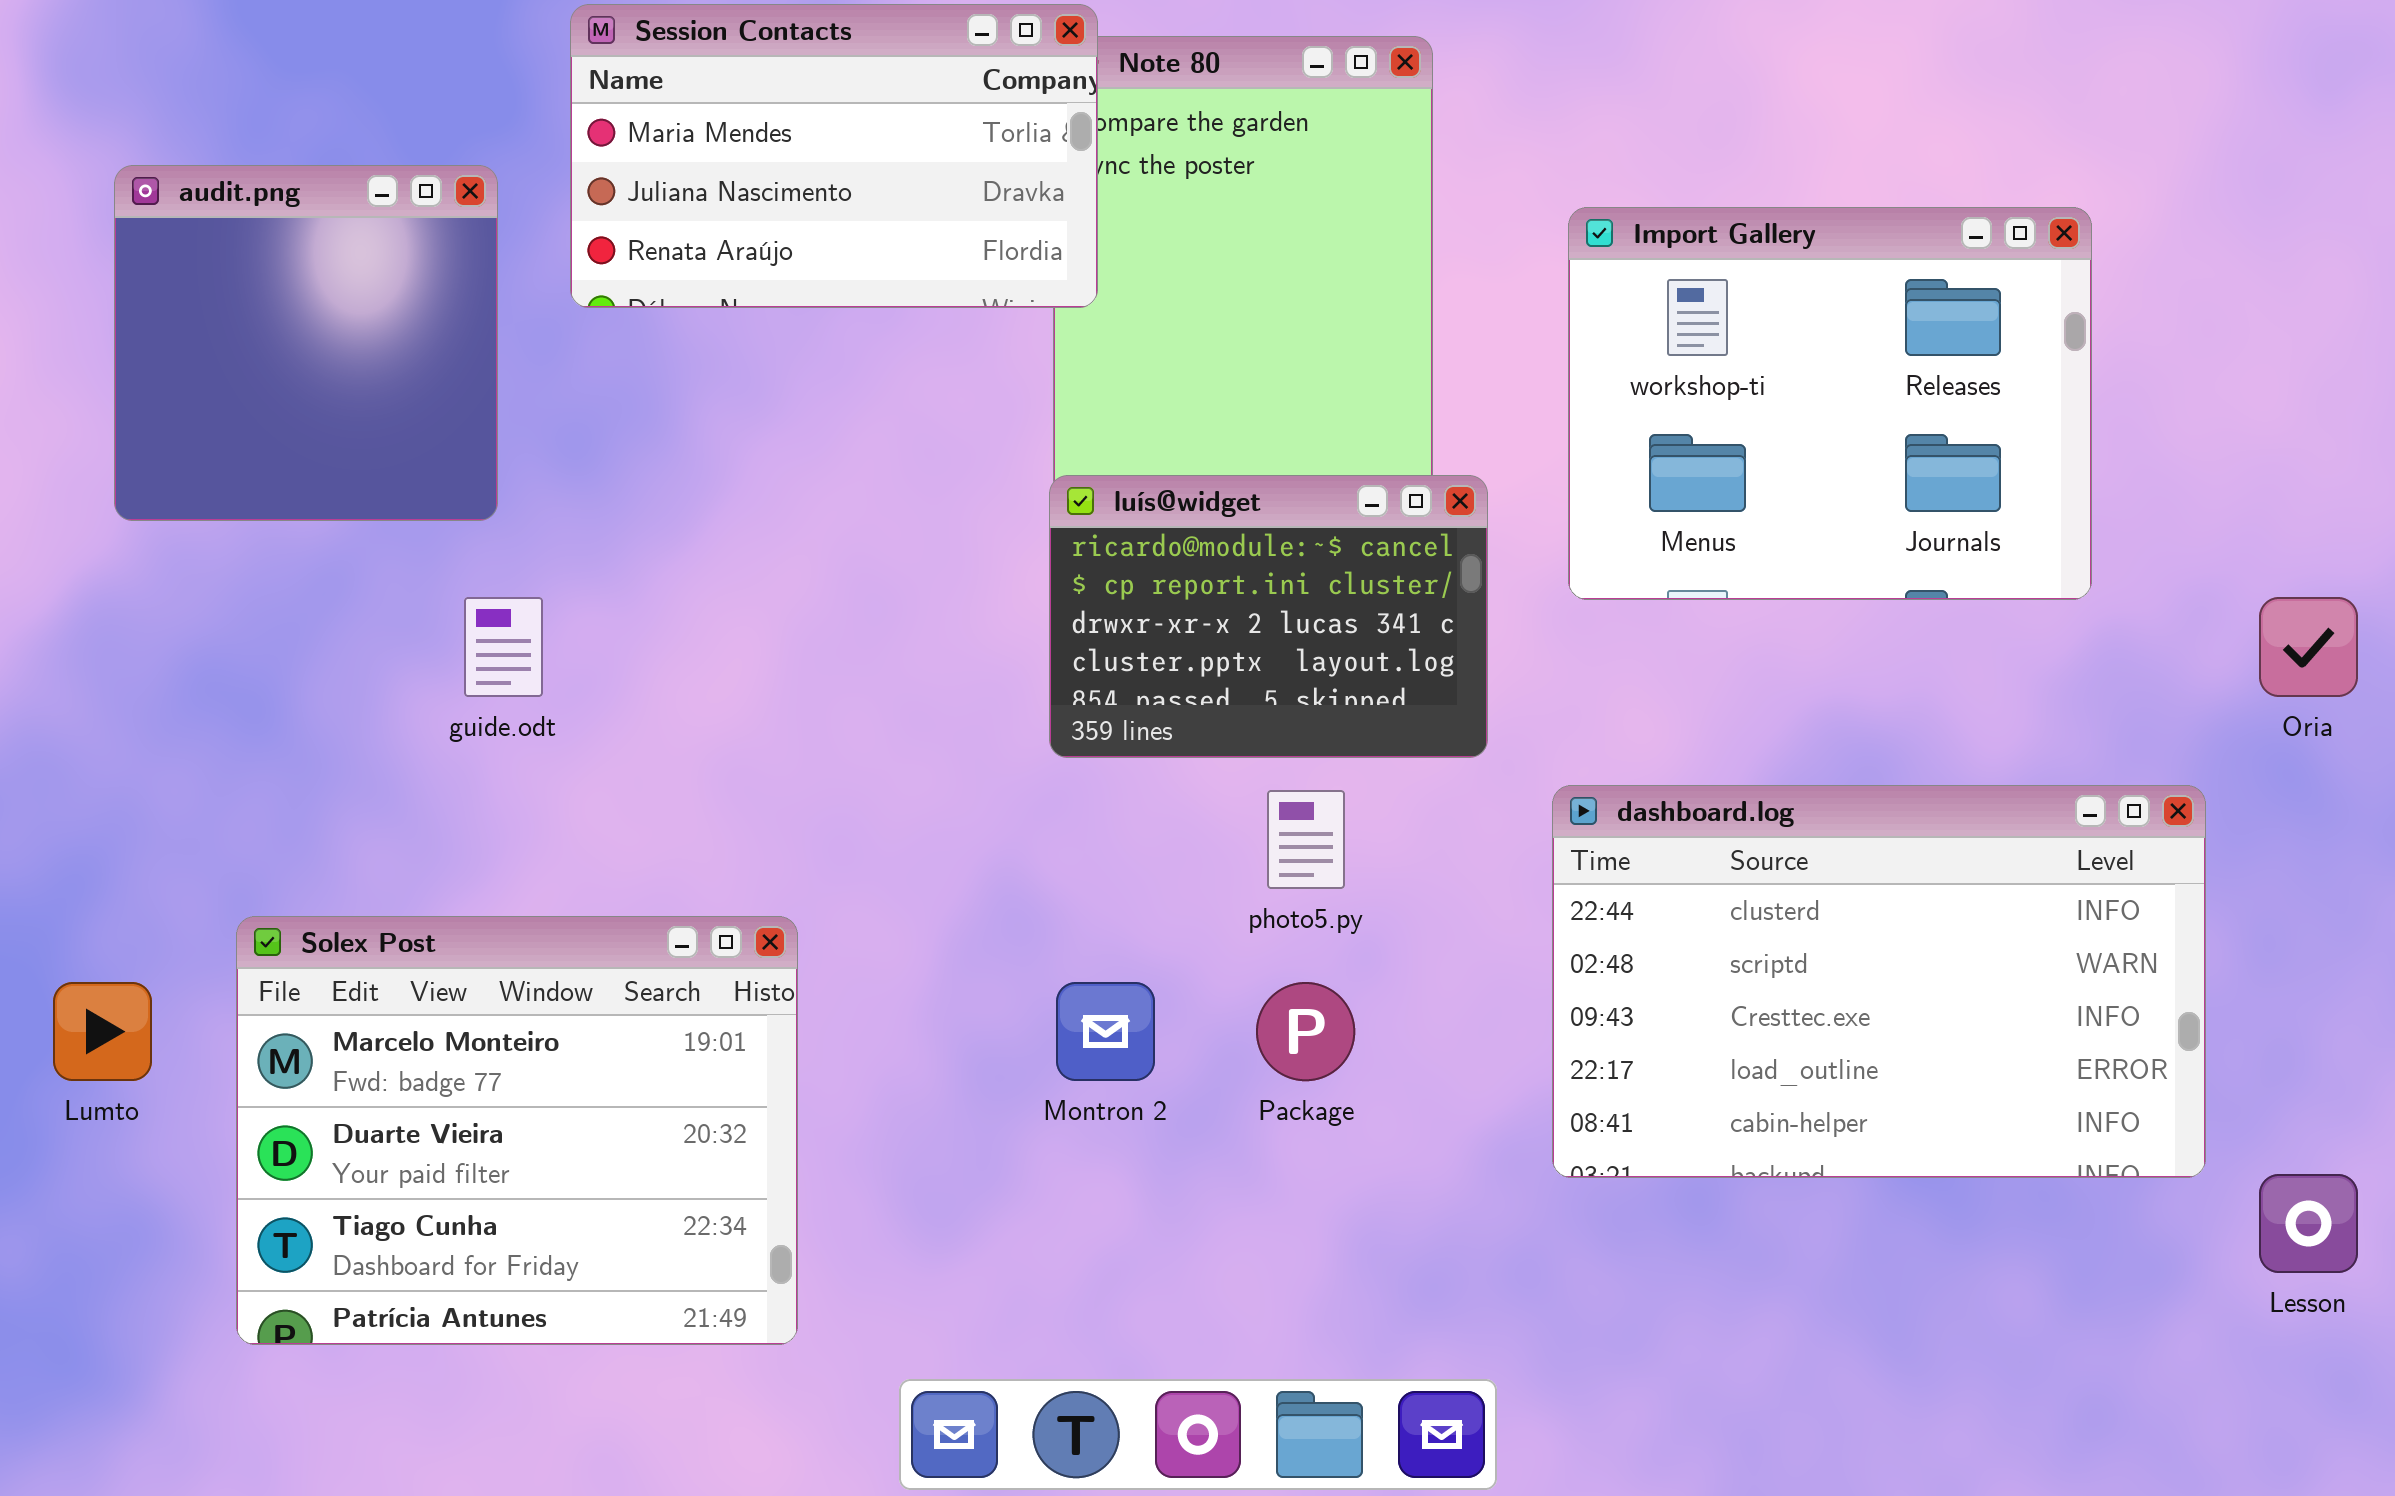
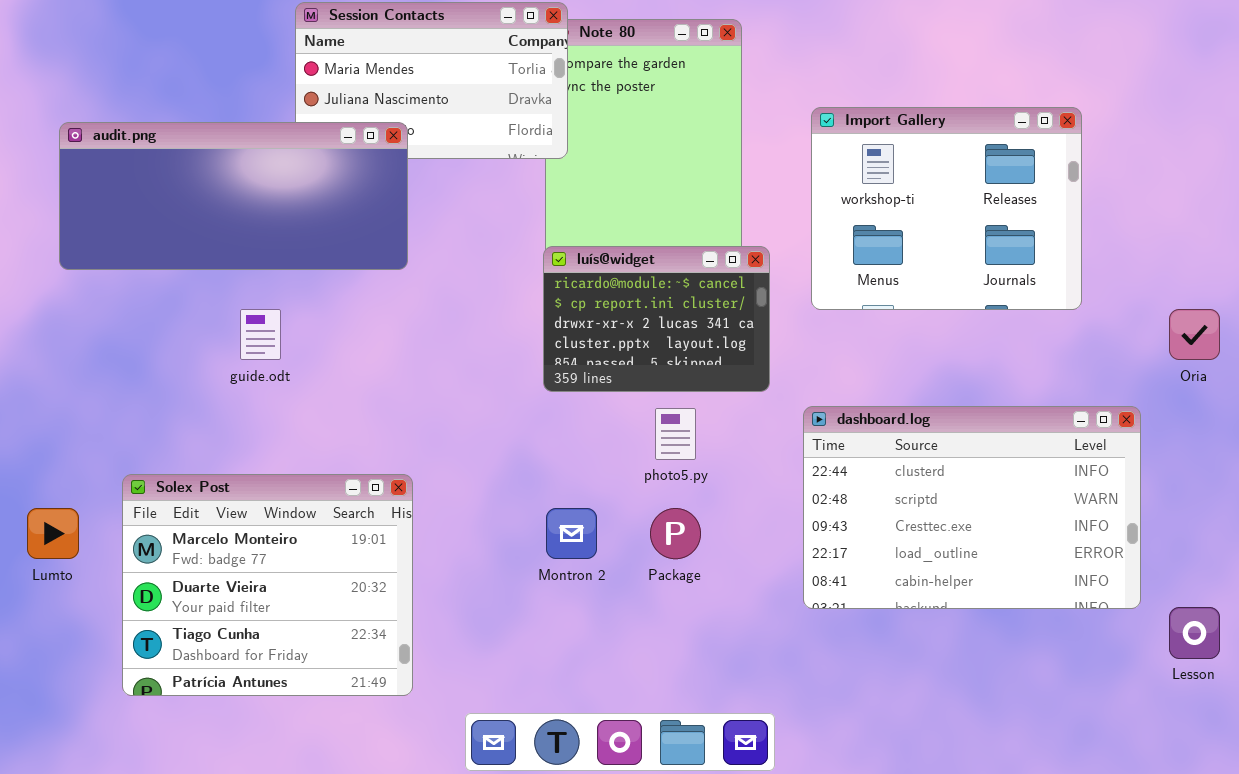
audit.png: [114,165,498,521] -> [59,122,408,270], resized

